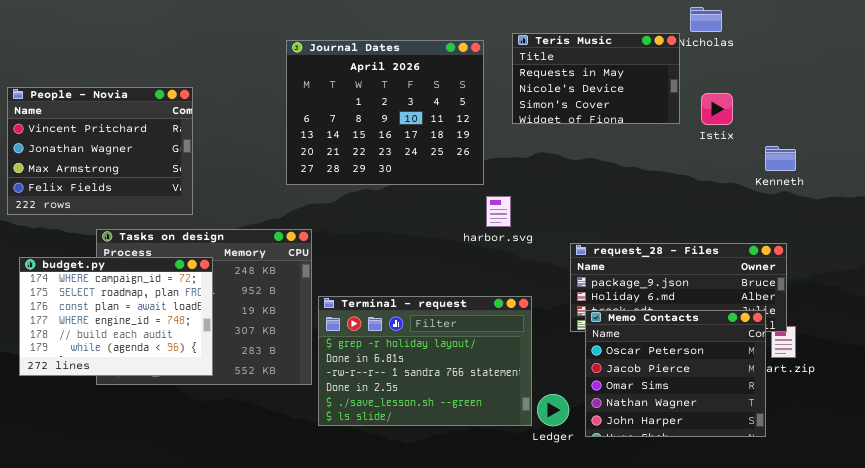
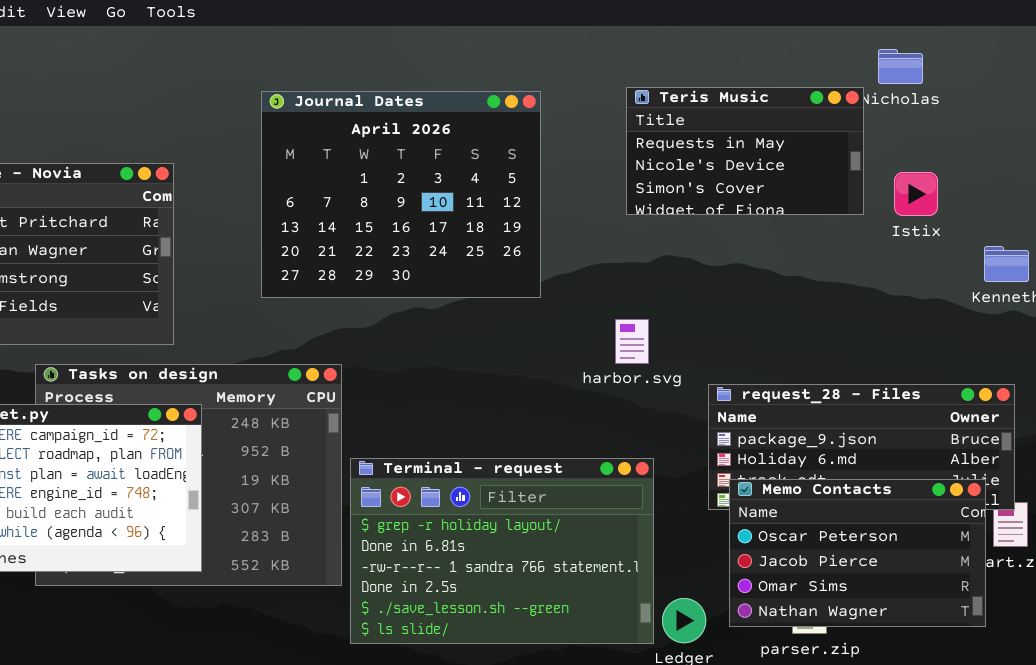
Journal Dates: [286,40,484,185] -> [261,91,541,298], moved
harbor.svg: [486,196,511,227] -> [615,319,649,364], moved
Memo Contacts: [585,310,766,437] -> [729,479,986,627], resized

